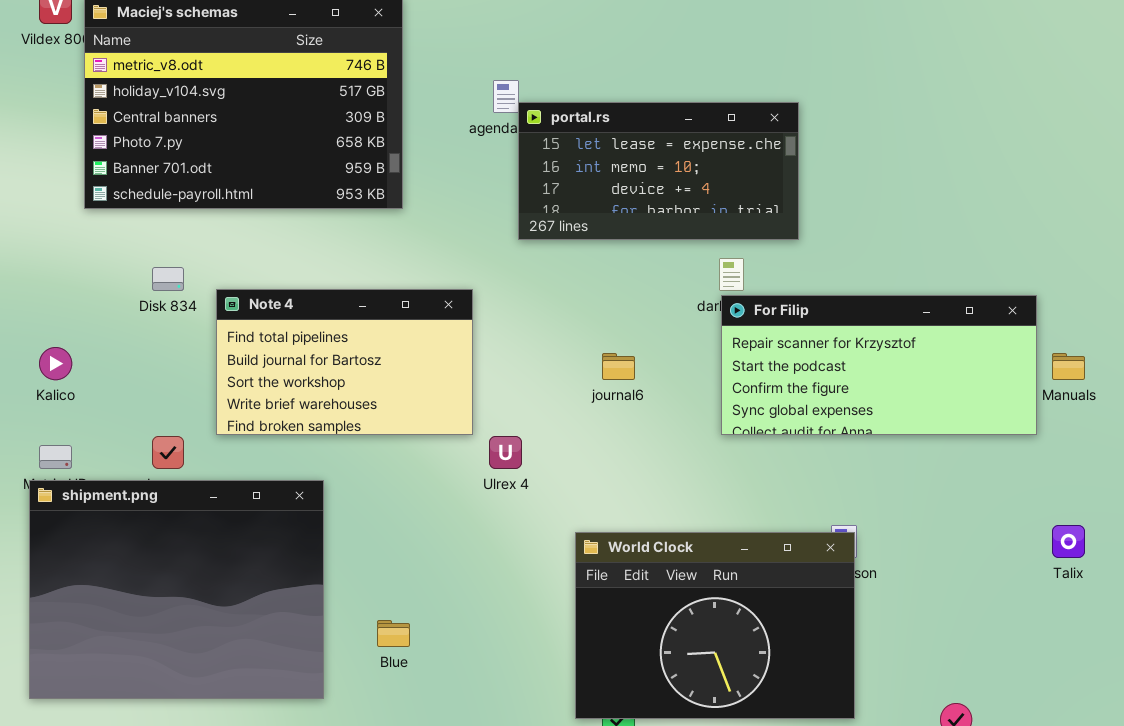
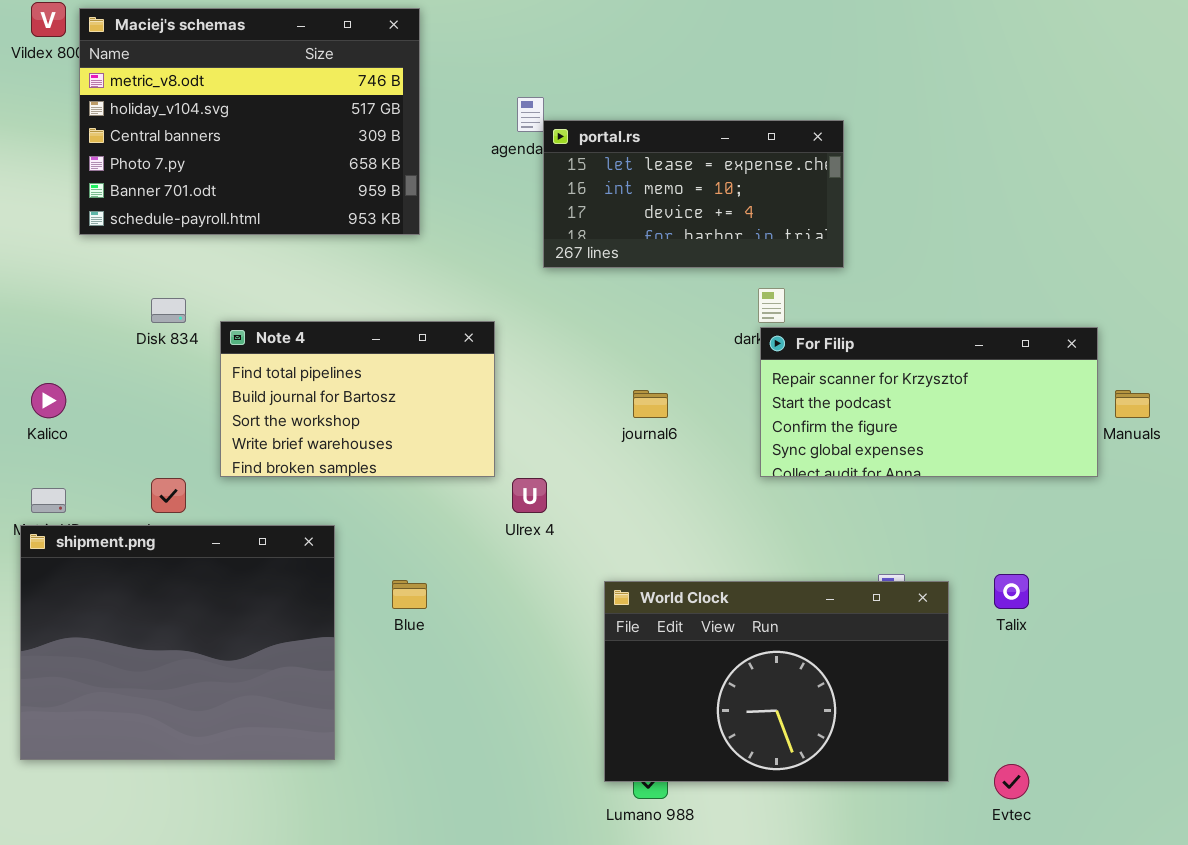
Talix: [1052,525,1085,558] -> [994,574,1029,609], moved
World Clock: [575,532,855,719] -> [604,581,949,782], resized
Blue: [377,620,410,647] -> [392,580,427,609], moved

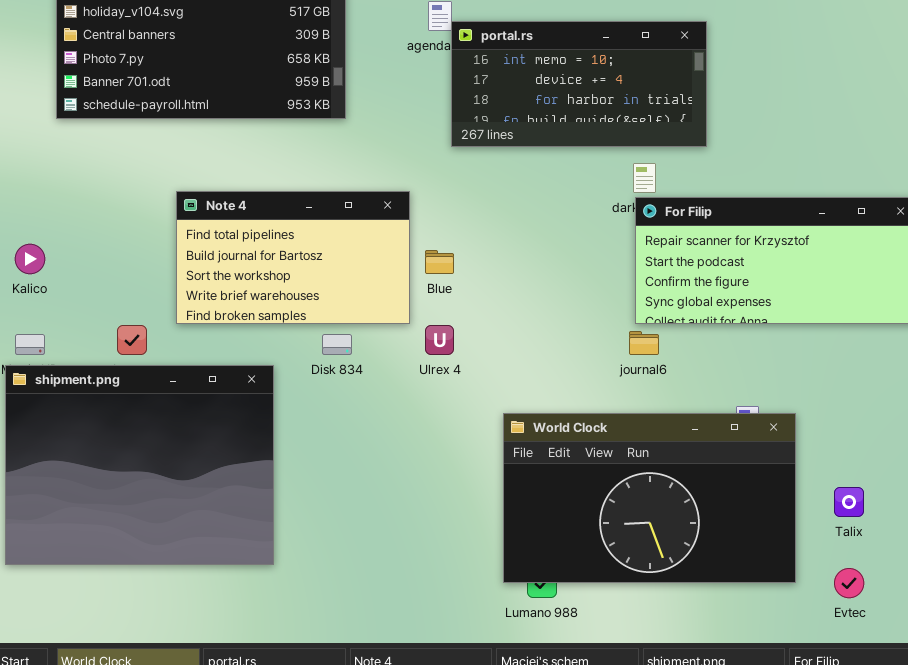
portal.rs: [543,120,844,268] -> [451,21,707,147], scrolled down 1 row
Disk 834: [151,298,186,323] -> [322,334,352,355], moved
journal6: [633,390,668,418] -> [629,331,659,355], moved
Talix: [994,574,1029,609] -> [834,487,864,517], moved
Blue: [392,580,427,609] -> [425,250,454,274], moved

